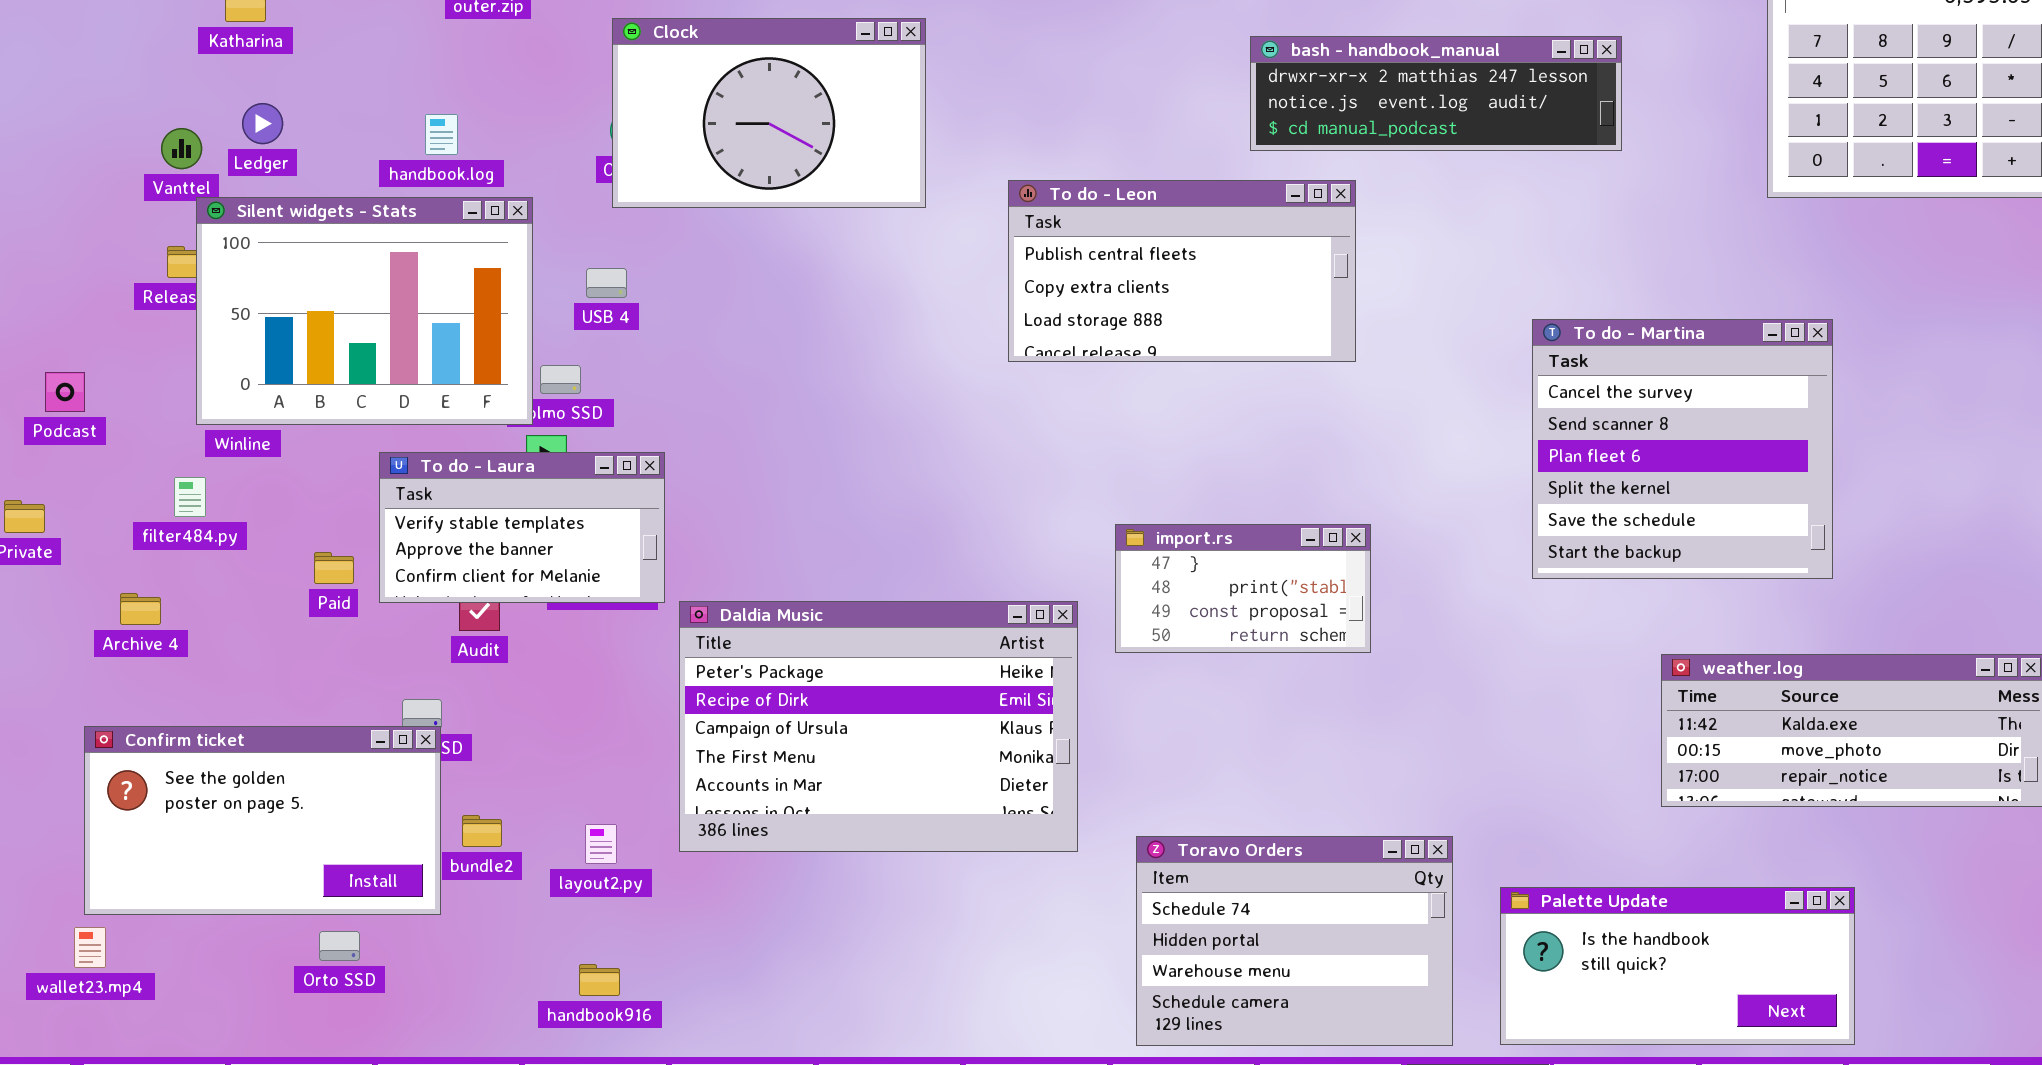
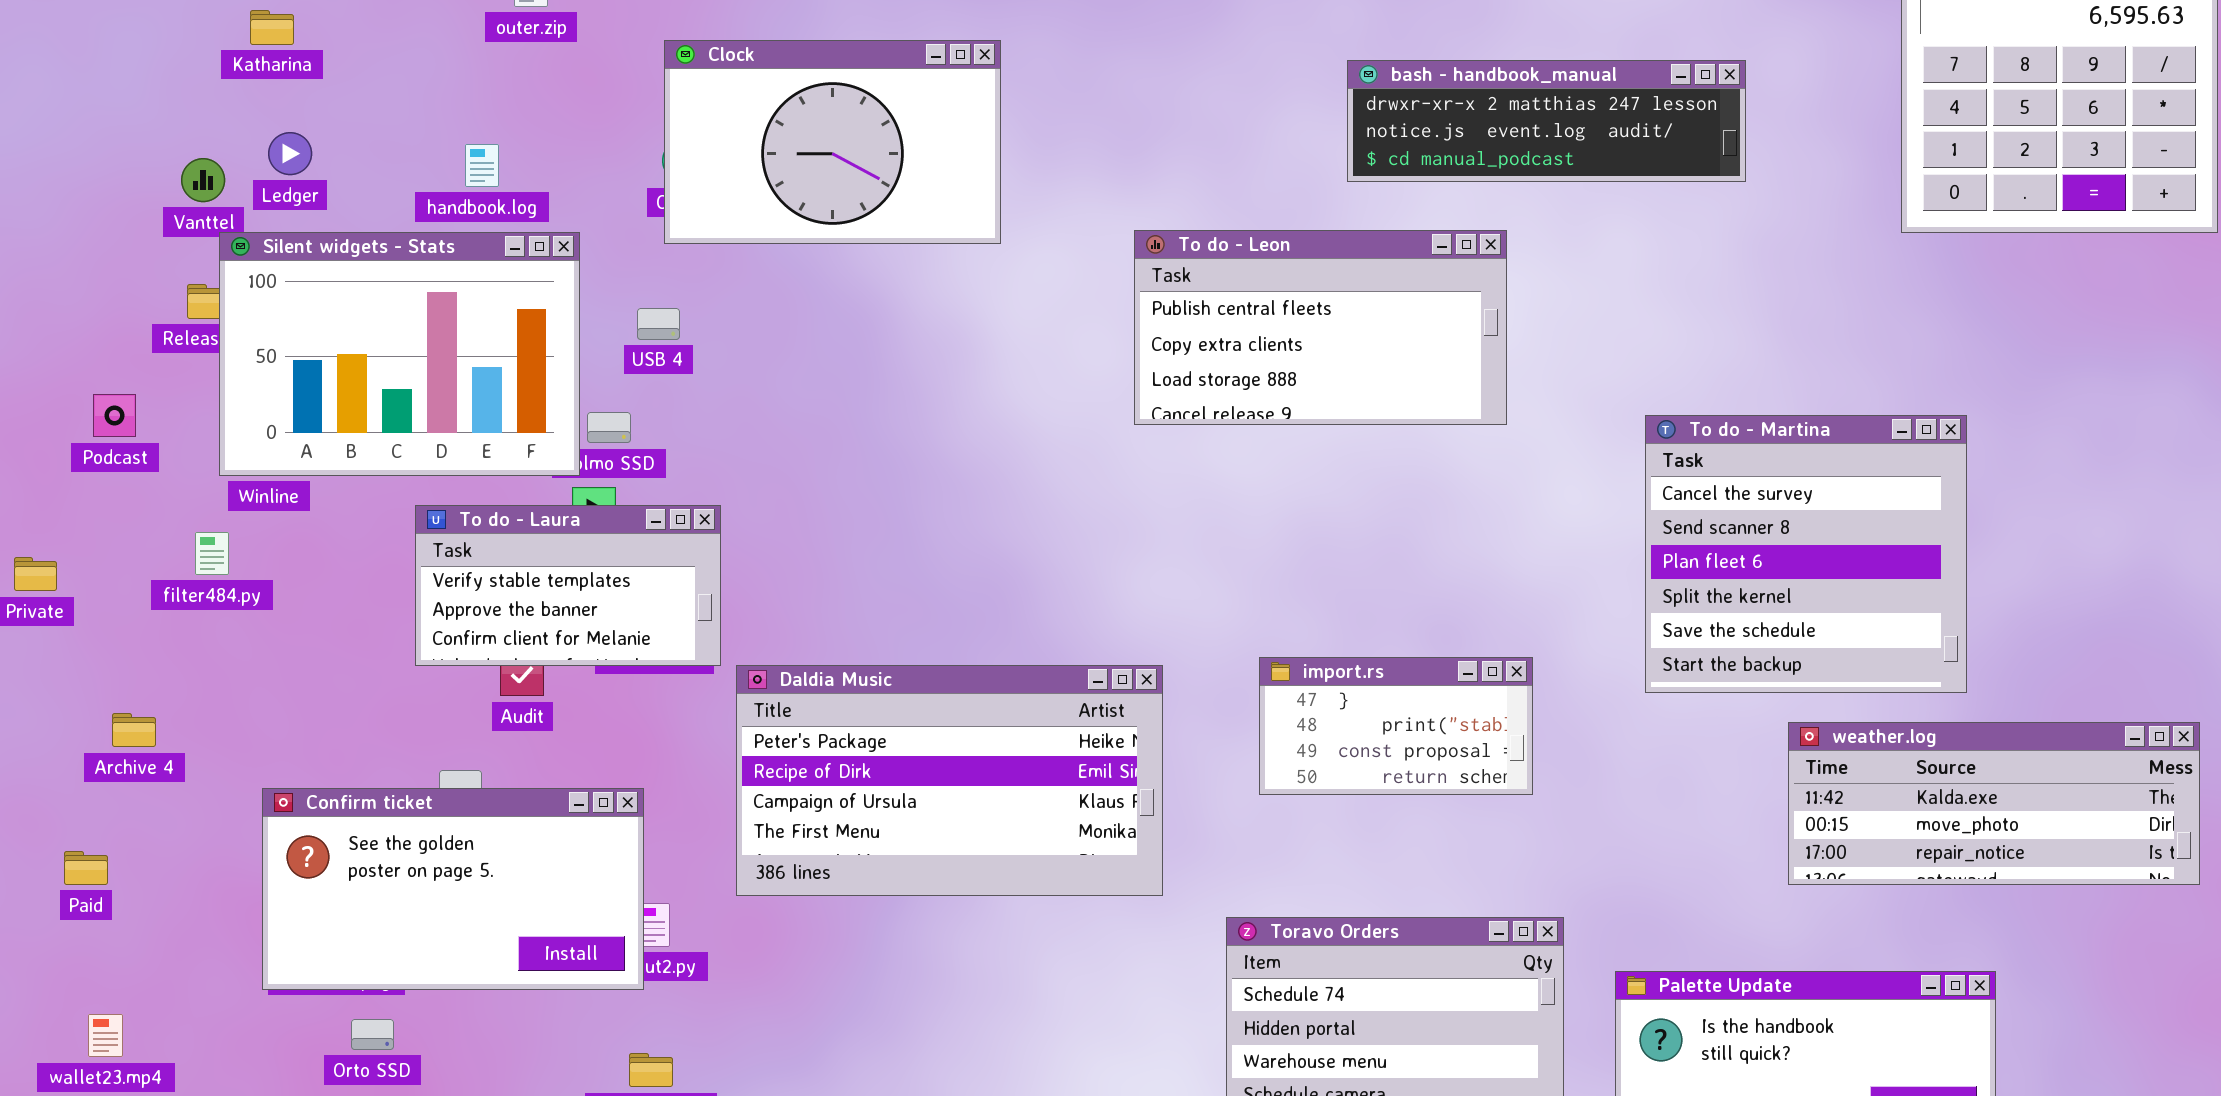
To do - Leon: [1008,180,1356,362] -> [1134,230,1507,425], moved
To do - Martina: [1532,319,1833,579] -> [1645,415,1967,693], moved
Podcast: [45,372,85,412] -> [93,394,136,437], moved
import.rs: [1115,524,1371,653] -> [1259,657,1533,795], moved
Paid: [314,552,354,584] -> [64,851,108,885], moved
Archive 4: [120,593,161,625] -> [112,713,156,747], moved
Daldia Music: [679,601,1078,852] -> [736,665,1163,896], resized
Confirm ticket: [84,726,441,915] -> [262,788,644,990], moved

